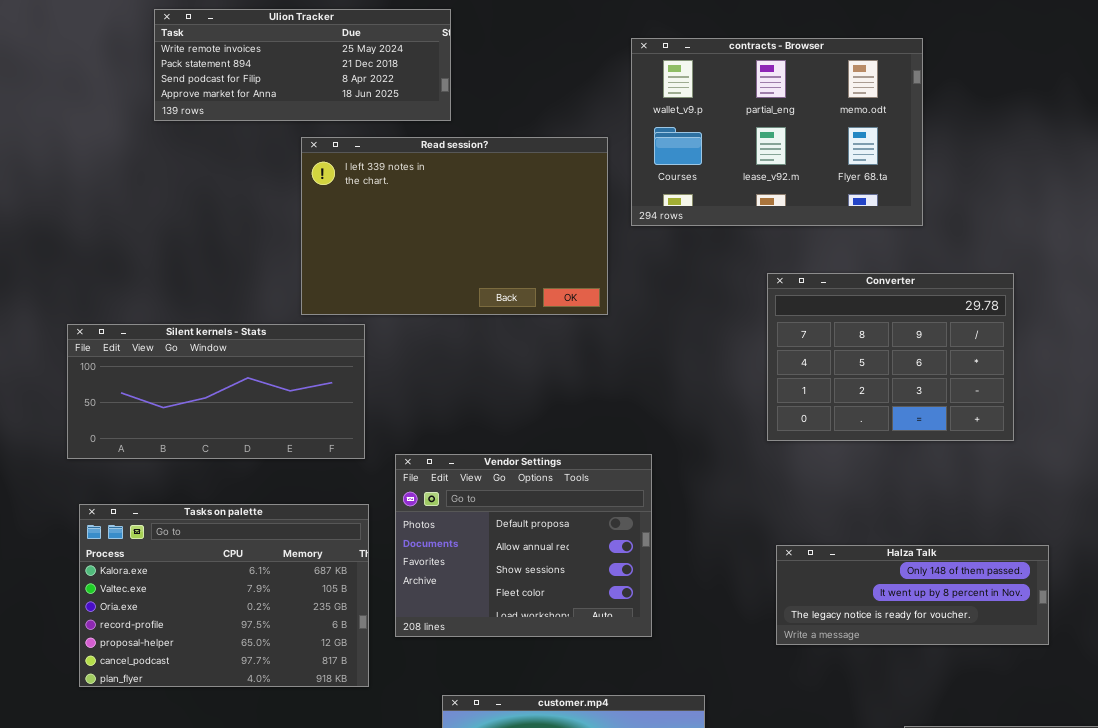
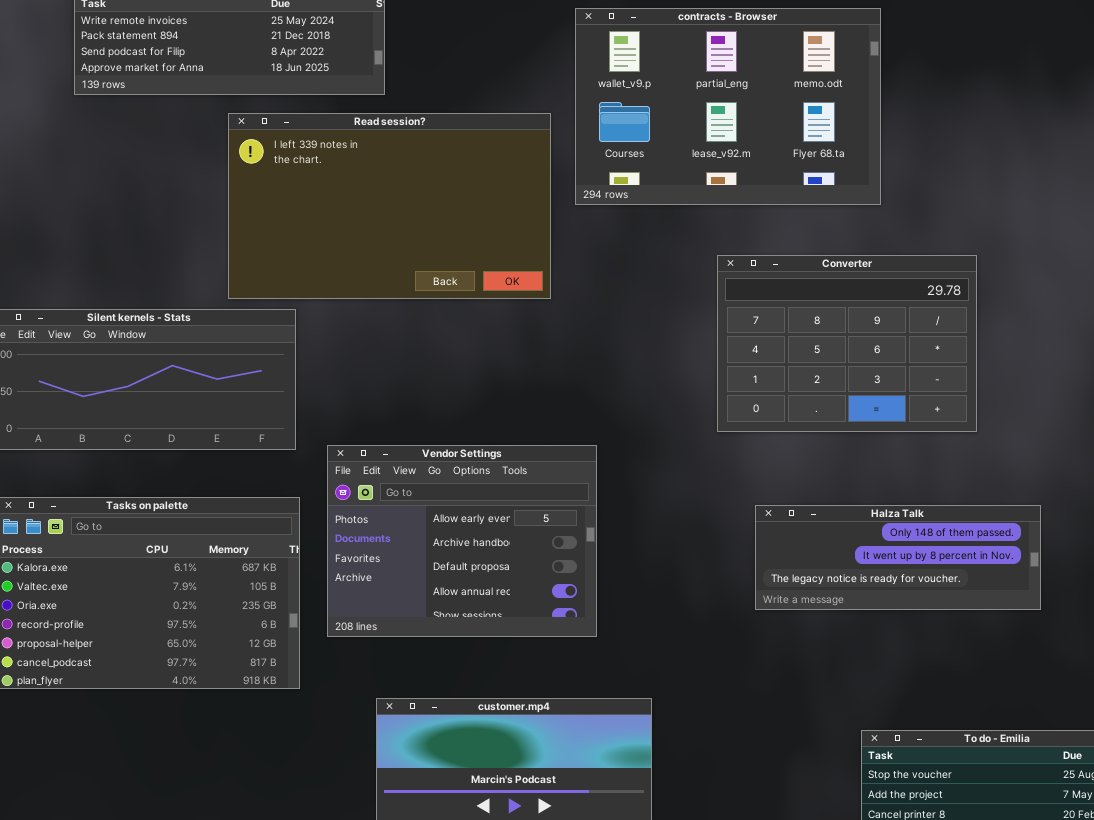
Vendor Settings: [395,454,652,637] -> [327,445,597,637], scrolled up 2 rows
Halza Talk: [776,545,1049,645] -> [755,505,1041,610], moved

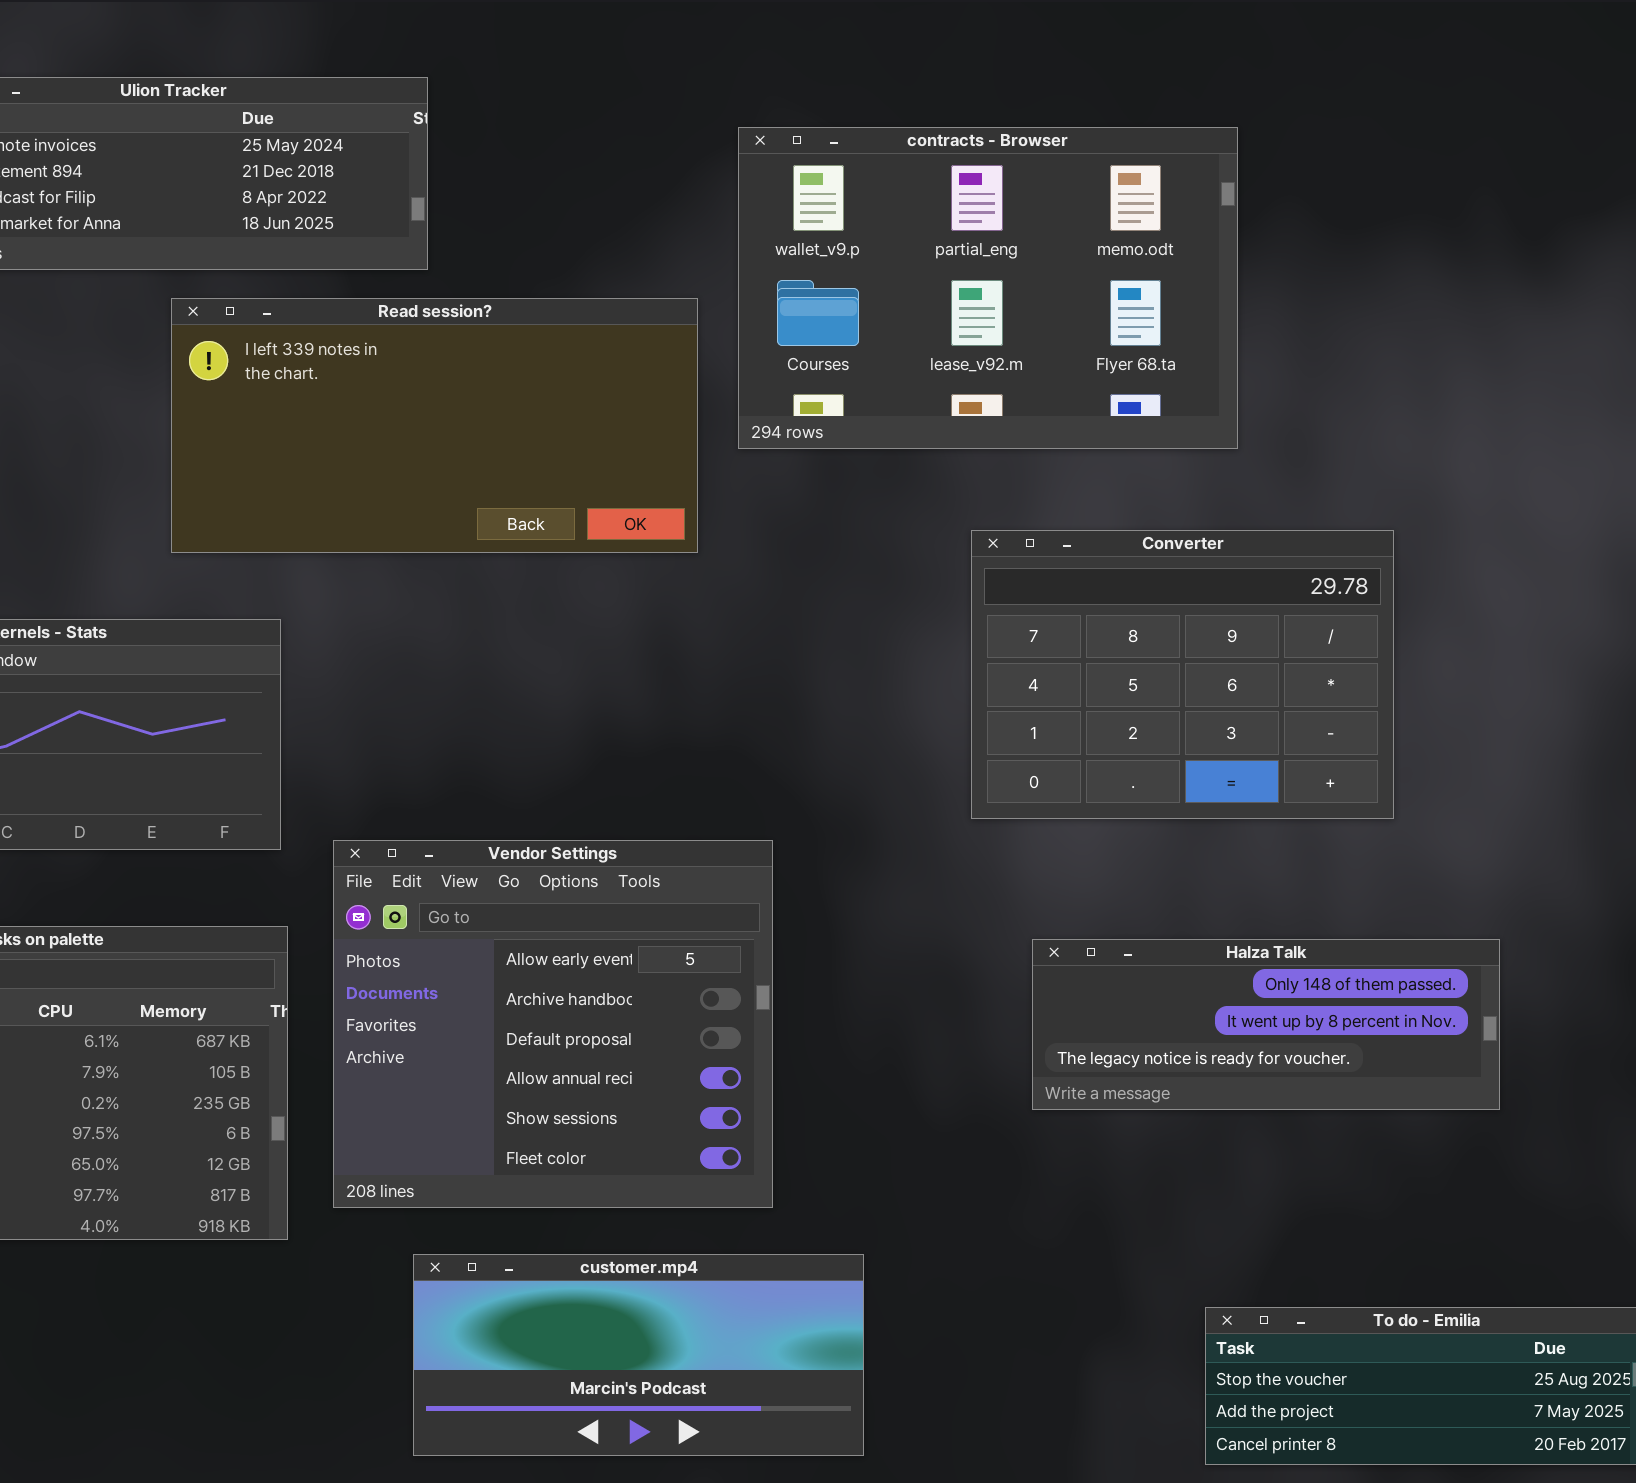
Read session?: [228,113,551,299] -> [171,298,698,553], resized
Vendor Settings: [327,445,597,637] -> [333,840,773,1208], resized

